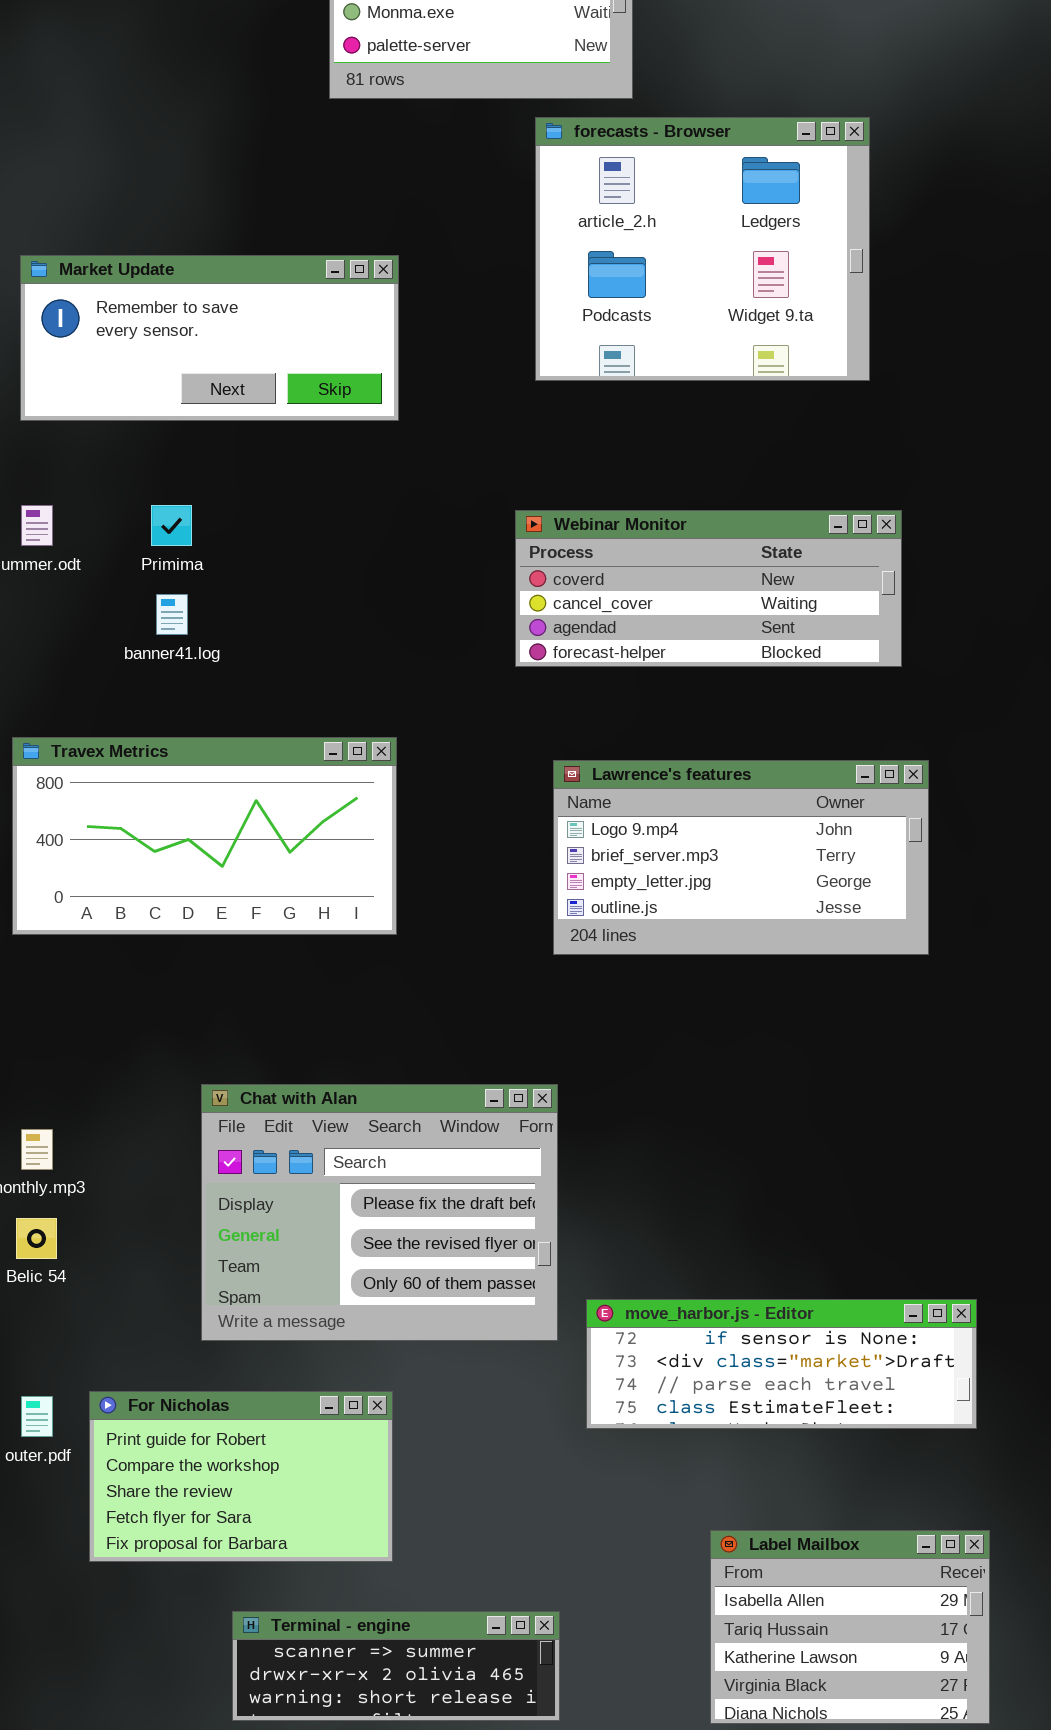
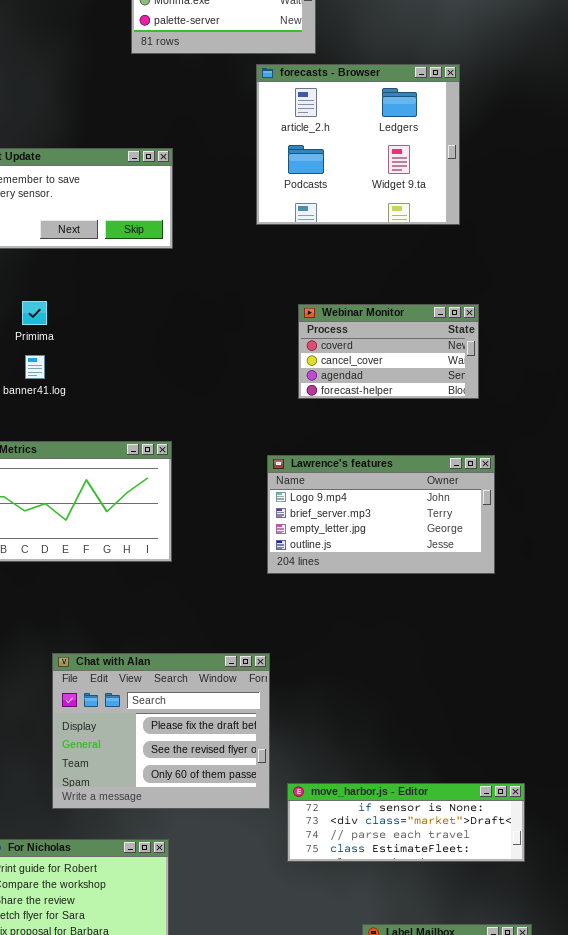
Webinar Monitor: [515,510,902,667] -> [298,304,479,399], resized

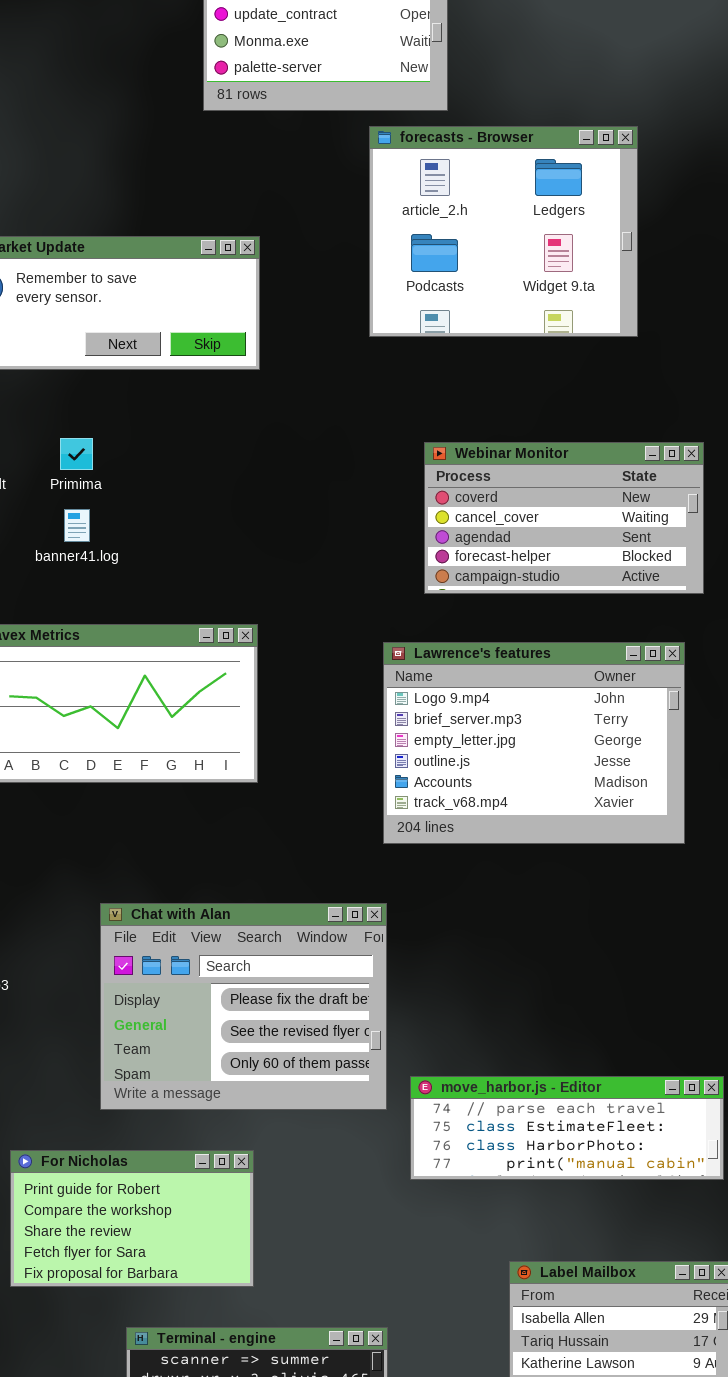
Webinar Monitor: [298,304,479,399] -> [424,442,704,594], resized
Lawrence's features: [267,455,495,574] -> [383,642,685,844], resized
move_harbor.js - Editor: [287,783,525,862] -> [410,1076,724,1180], scrolled down 2 rows

